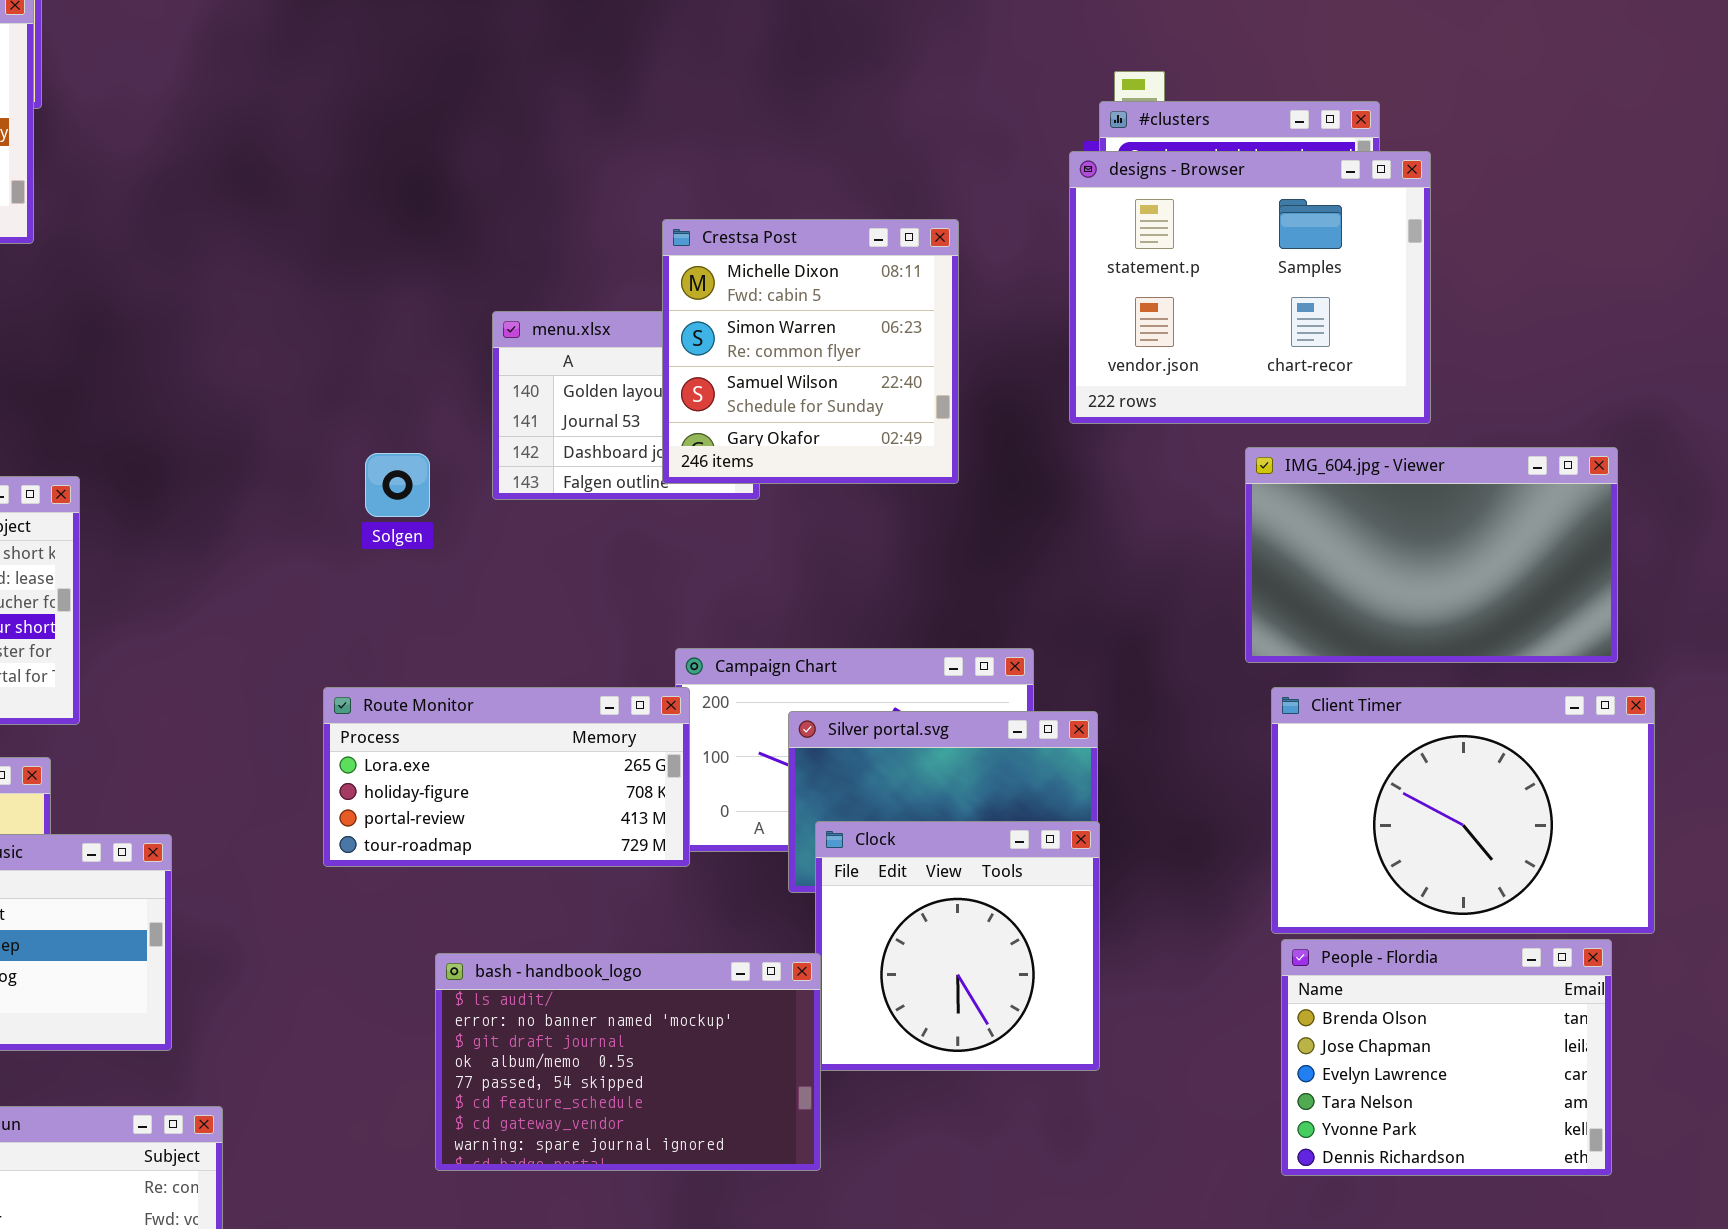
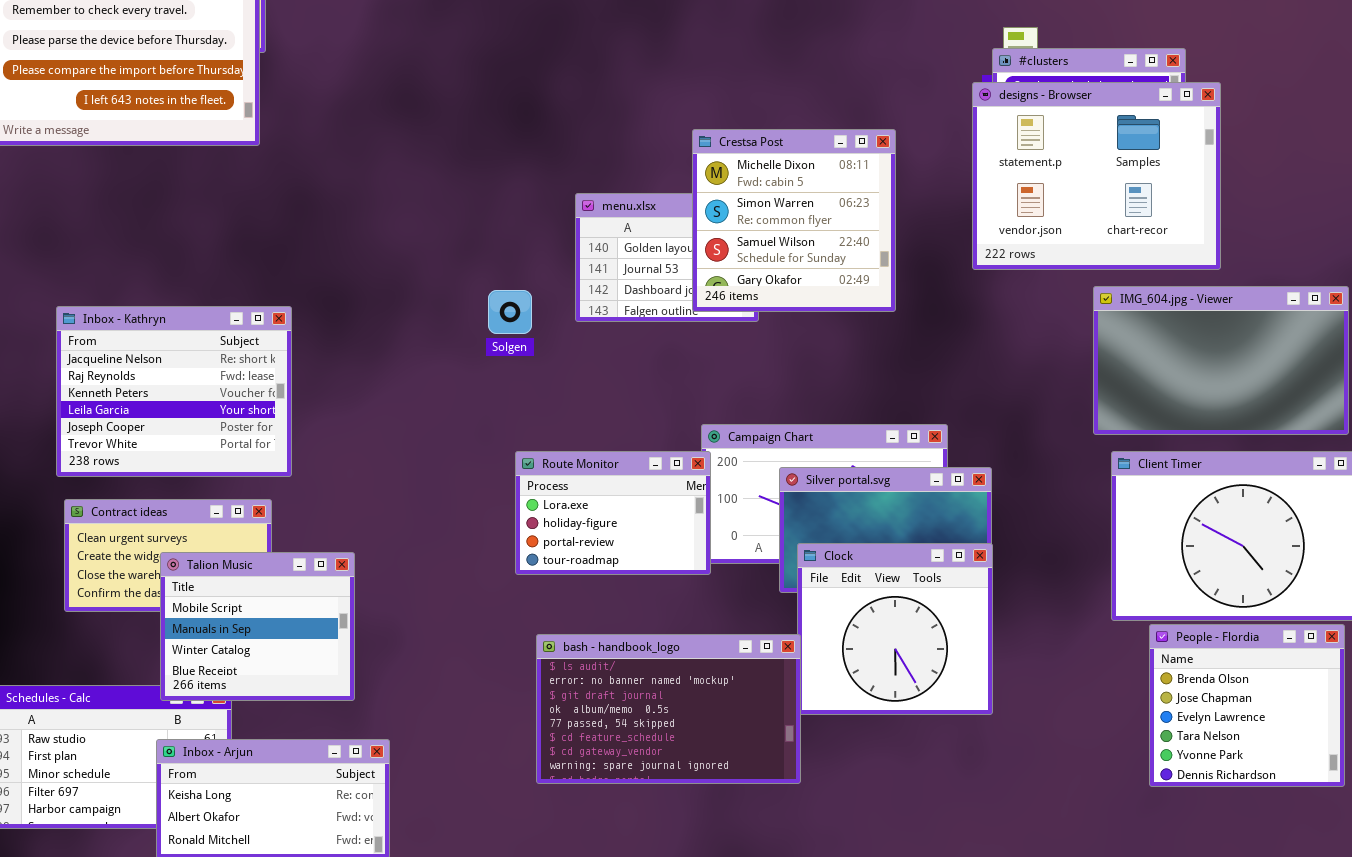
Route Monitor: [323,687,690,867] -> [515,451,711,575], resized
People - Flordia: [1281,939,1612,1176] -> [1149,624,1345,787], resized

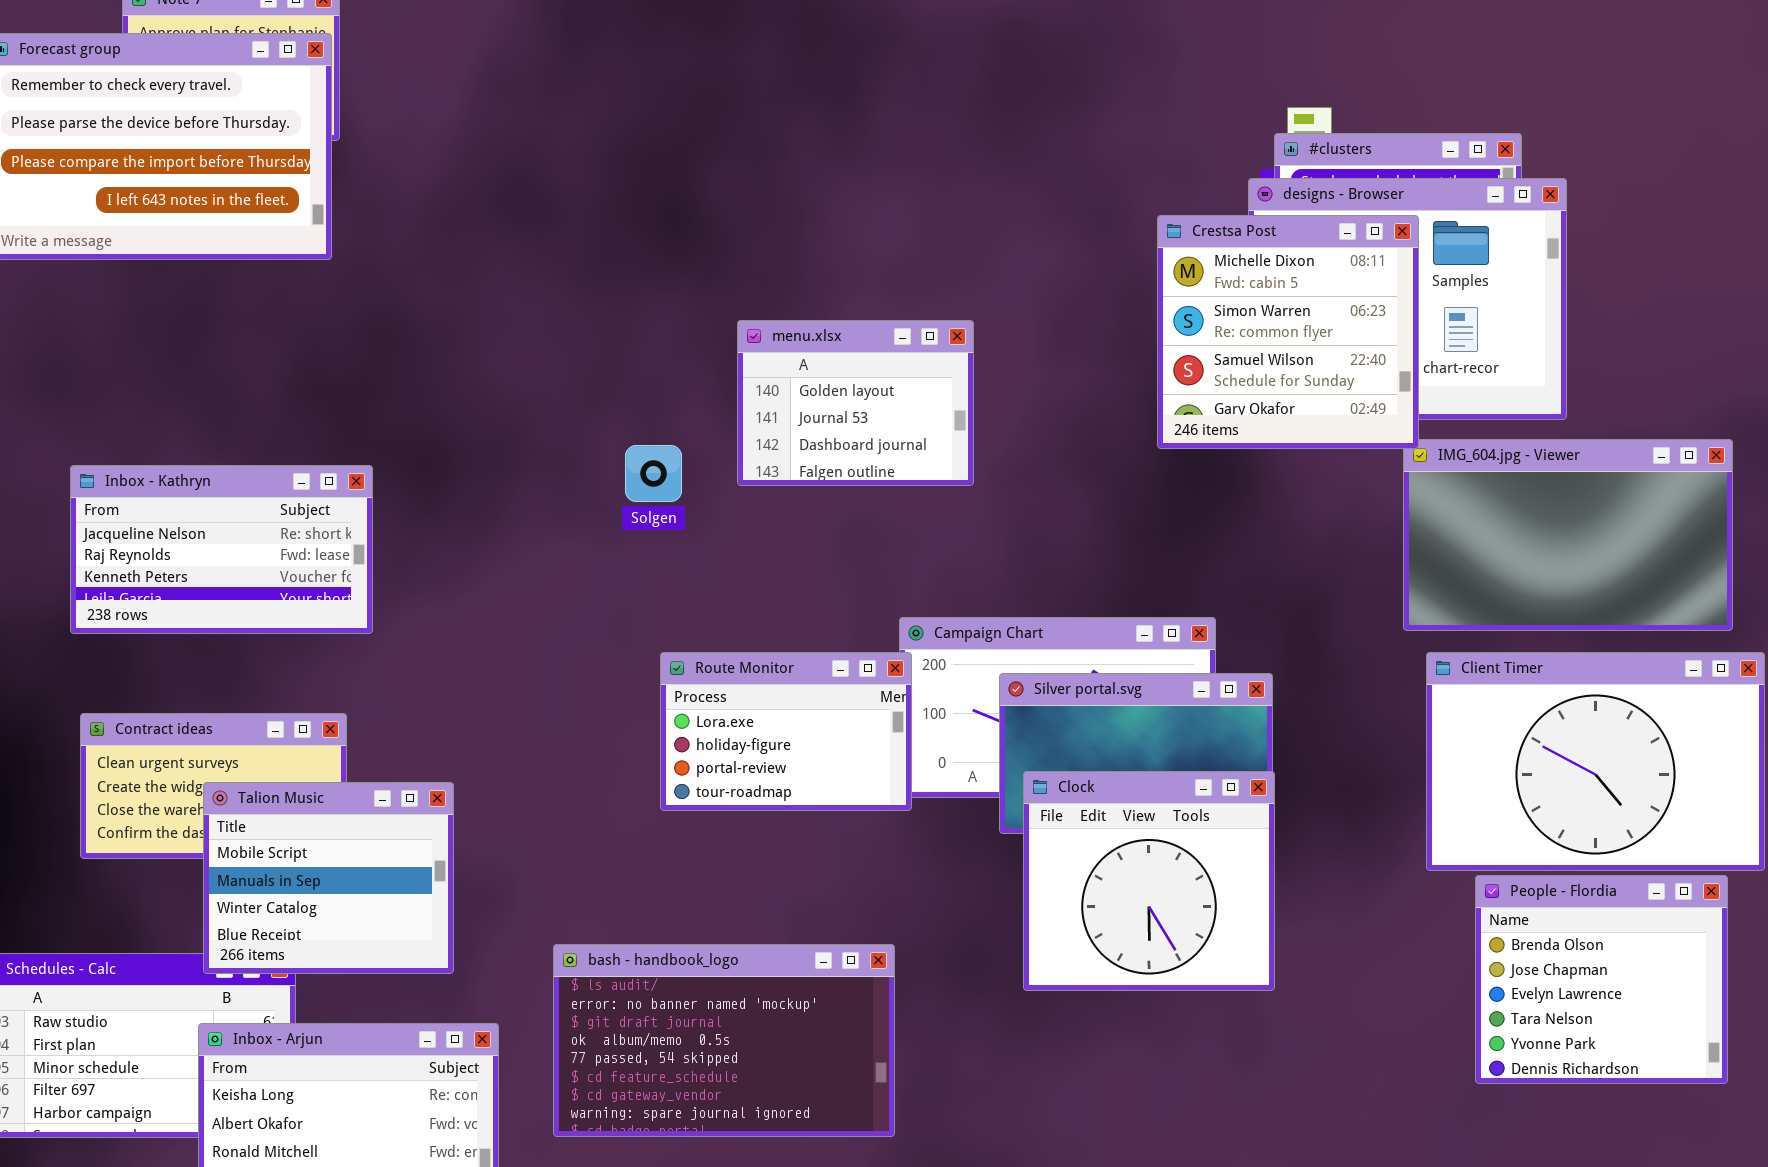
Crestsa Post: [692,129,896,312] -> [1157,215,1419,449], moved
Inbox - Kathryn: [56,306,292,477] -> [70,465,373,634], resized
bash - handbook_logo: [536,634,801,784] -> [553,944,895,1137], moved

